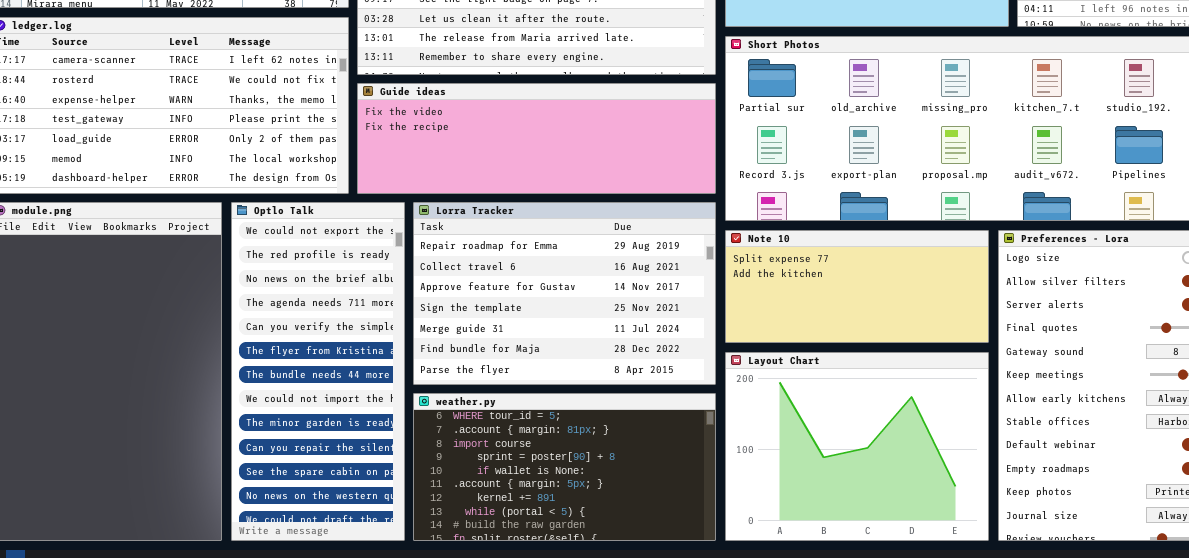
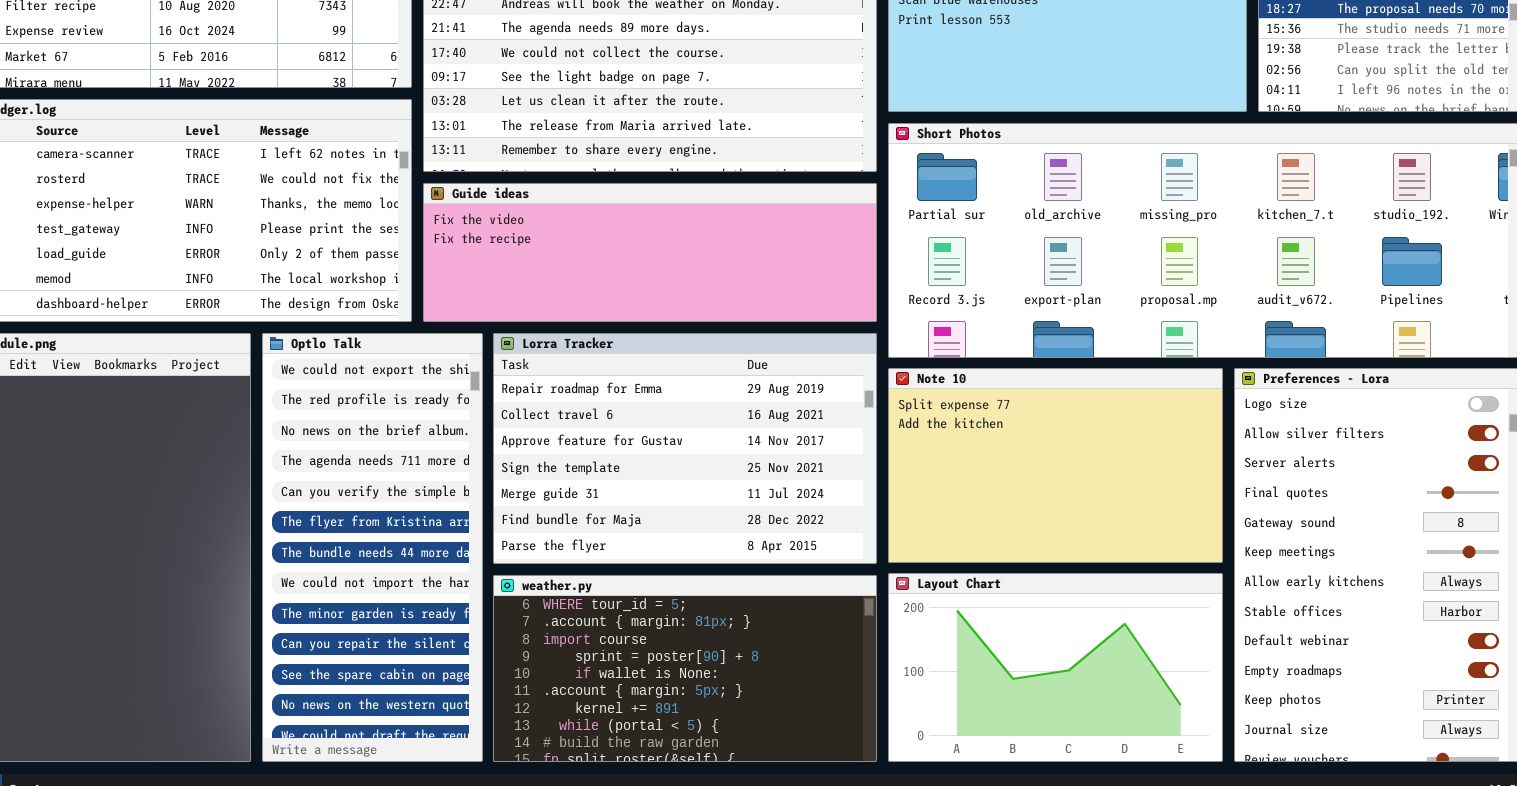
Note 10: [725,230,989,343] -> [888,368,1223,563], resized
Layout Chart: [725,352,989,541] -> [888,573,1223,762], resized

